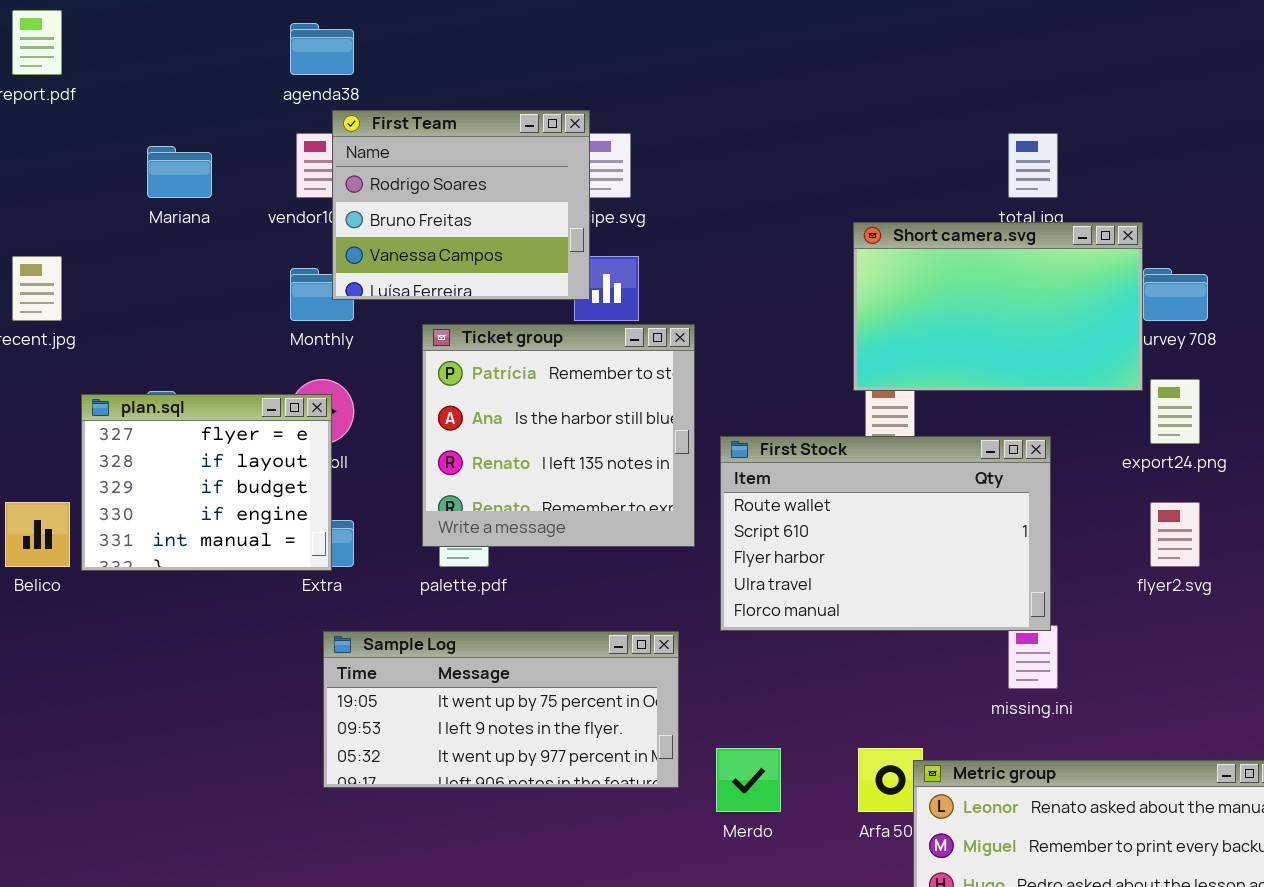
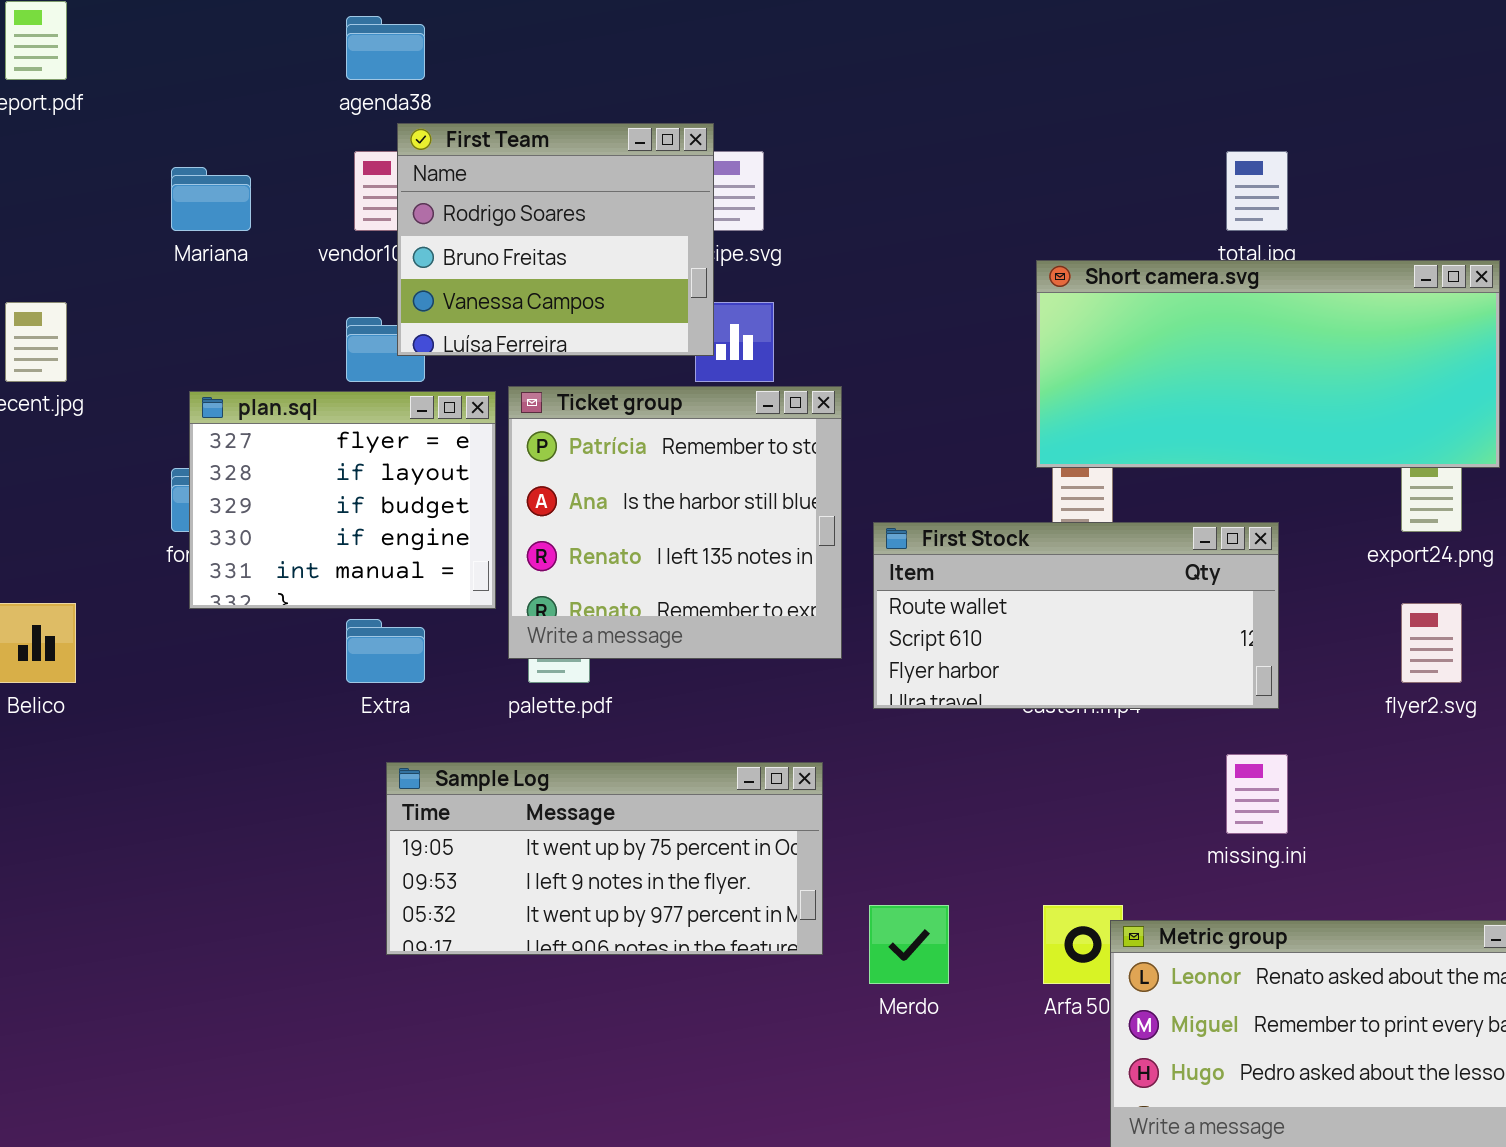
Short camera.svg: [853,222,1143,391] -> [1036,260,1500,468], resized
plan.sql: [81,394,332,571] -> [189,391,496,609], moved
First Stock: [720,436,1051,631] -> [873,522,1279,709], resized

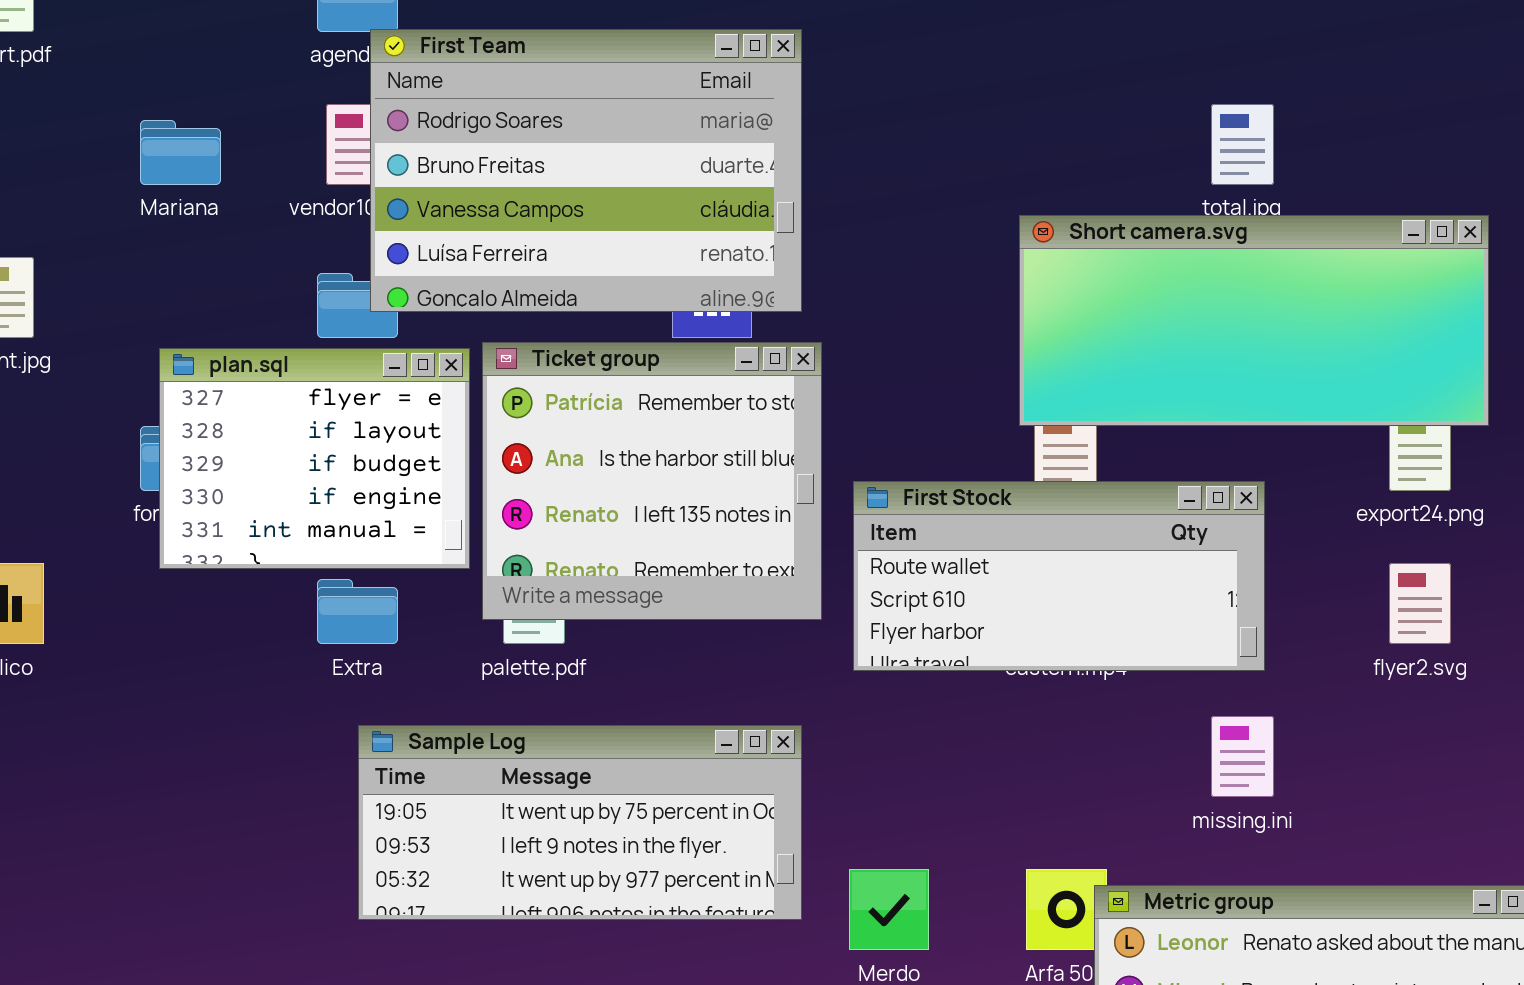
First Team: [397,123,714,356] -> [370,29,802,312], resized

